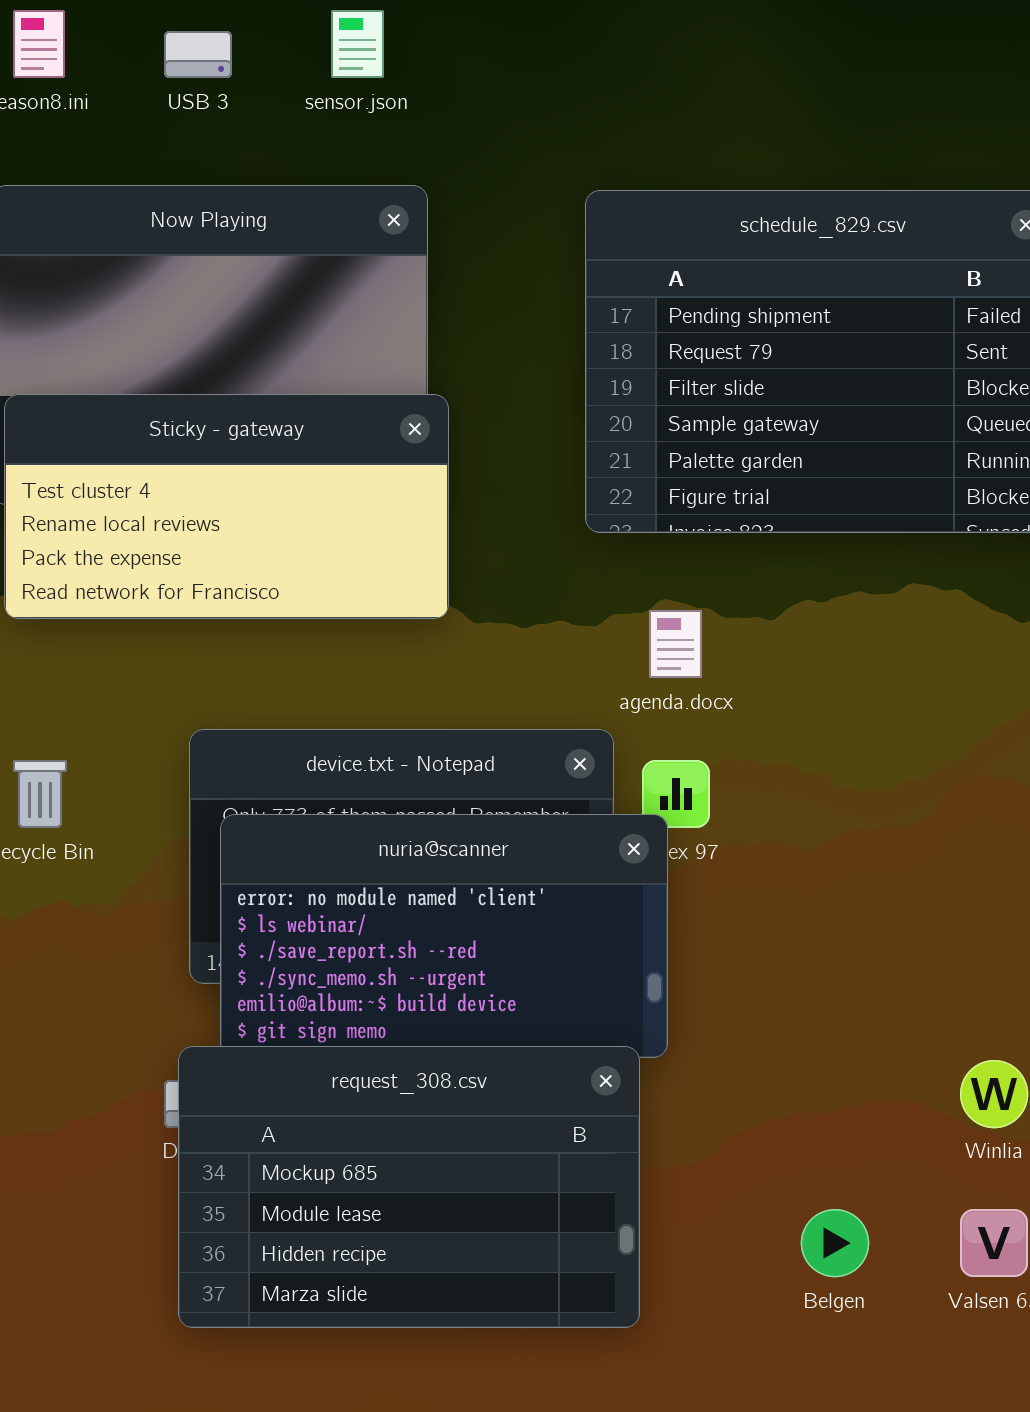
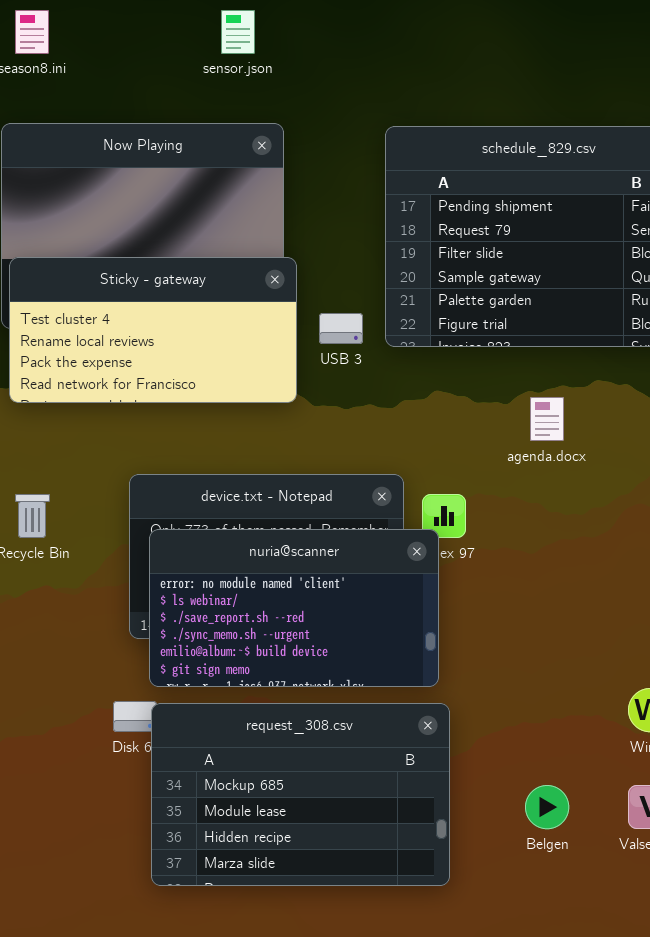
USB 3: [164,31,232,78] -> [319,313,363,344], moved
agenda.docx: [649,610,702,678] -> [530,397,564,441], moved
request_308.csv: [178,1046,640,1328] -> [151,703,450,886], moved

